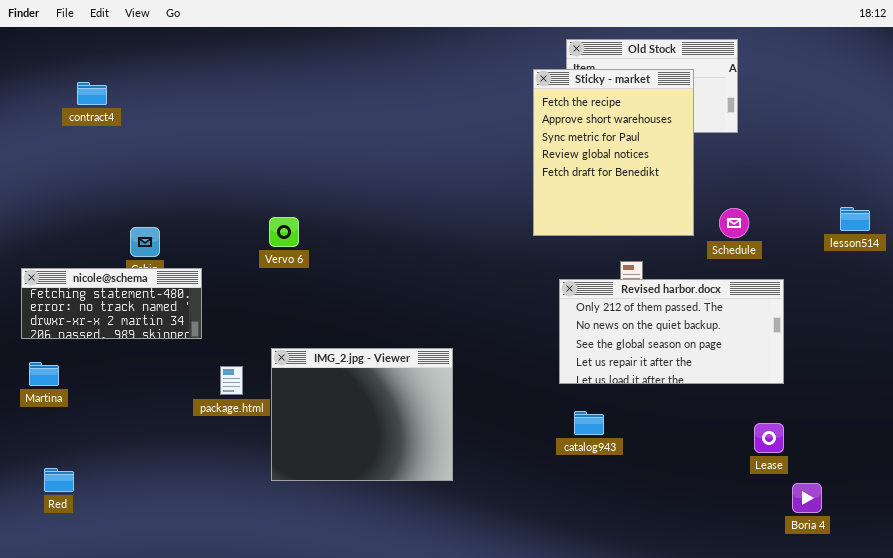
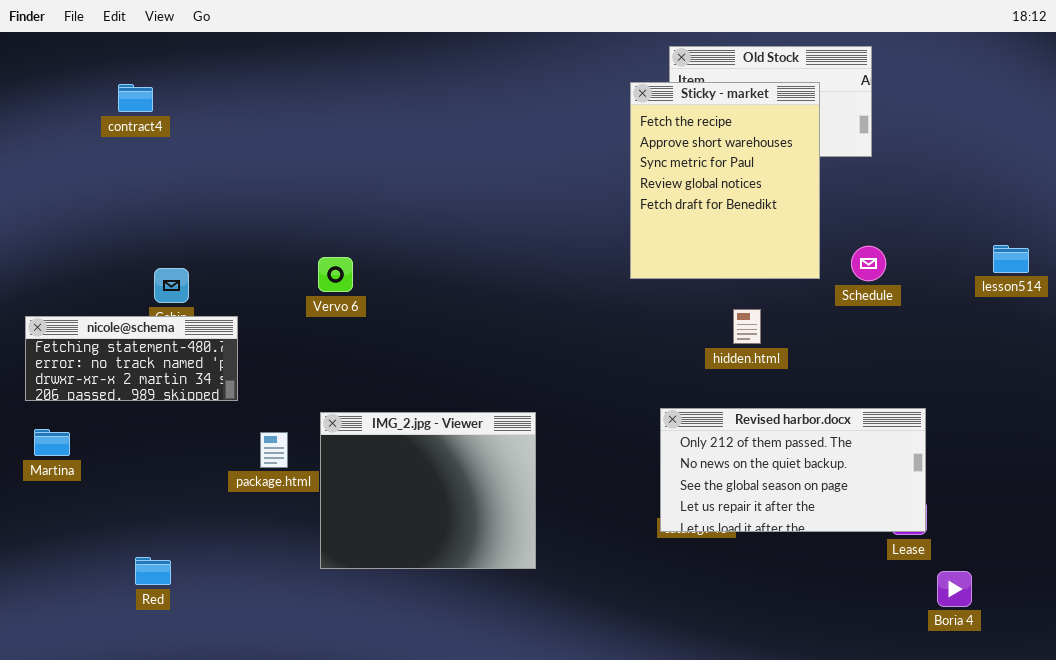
contract4: [77,82,107,105] -> [118,84,153,112], moved
Revised harbor.docx: [559,279,784,384] -> [660,408,926,532], moved
Red: [44,468,74,492] -> [135,557,171,585], moved

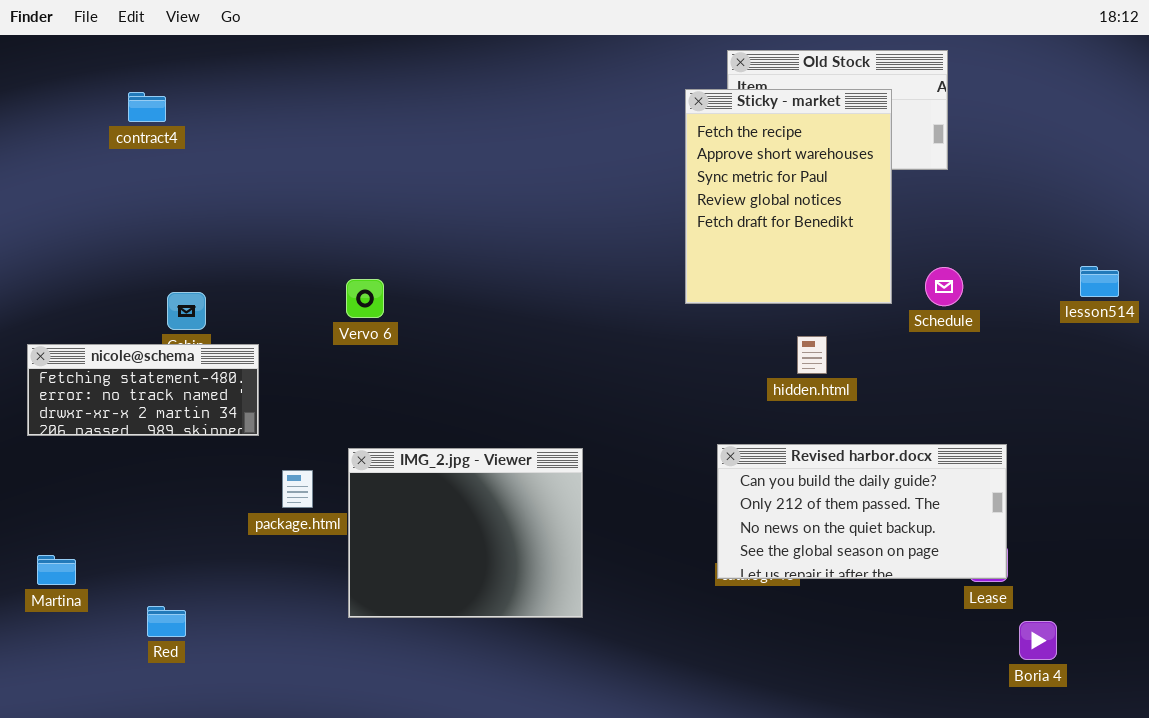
Revised harbor.docx: [660,408,926,532] -> [717,444,1007,579], scrolled up 1 row
Martina: [34,429,70,456] -> [37,555,76,585], moved

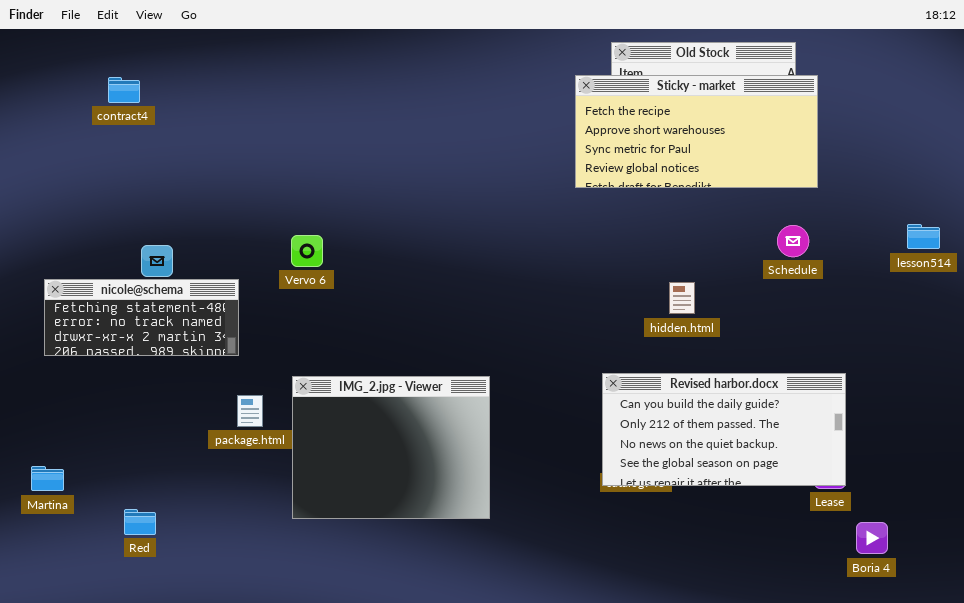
Sticky - market: [685,89,892,304] -> [575,75,818,188], resized
nicole@schema: [27,344,259,436] -> [44,279,239,356], moved

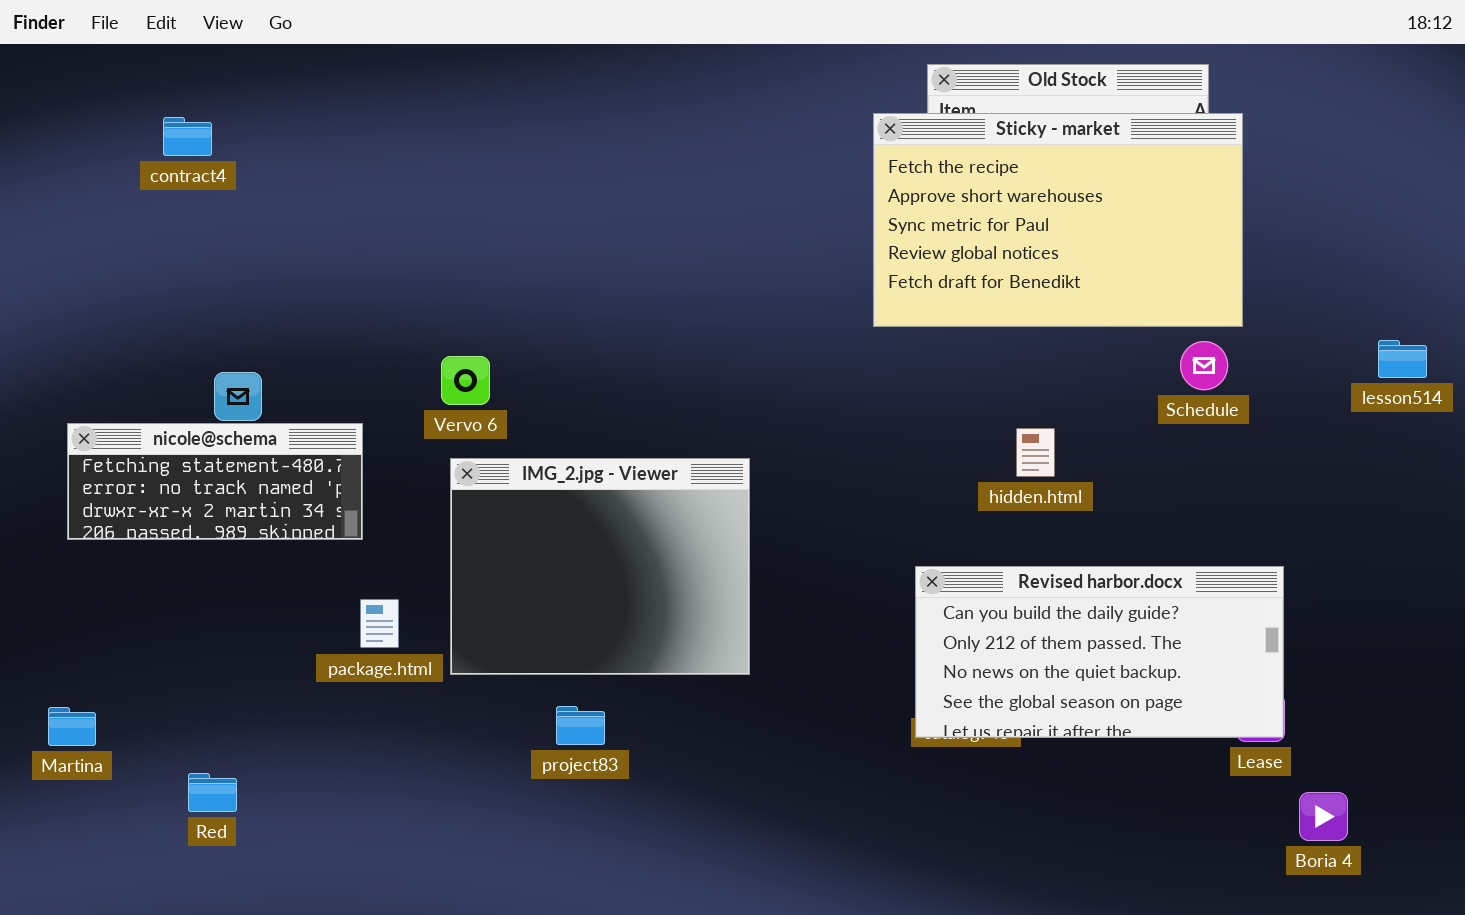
Sticky - market: [575,75,818,188] -> [873,113,1243,327], resized
IMG_2.jpg - Viewer: [292,376,490,519] -> [450,458,750,675], moved

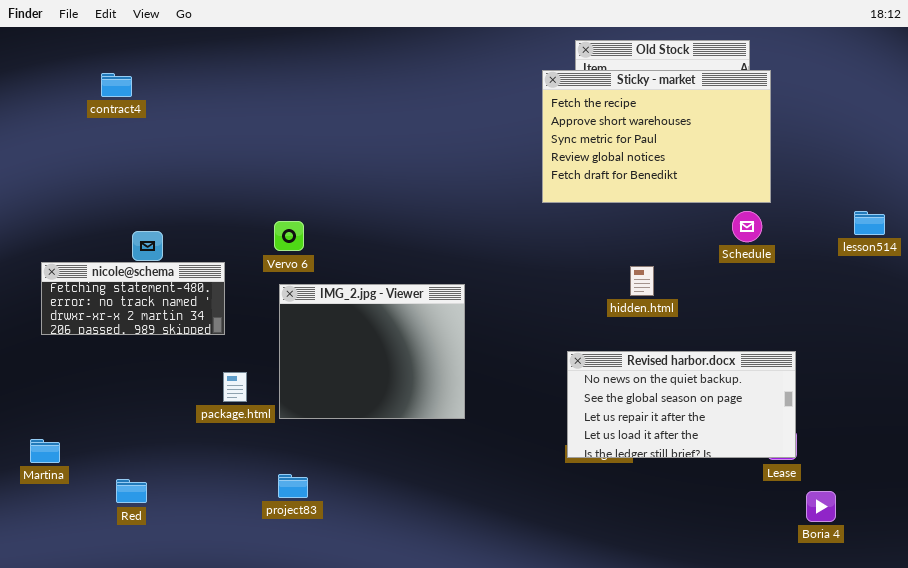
Revised harbor.docx: [915,566,1284,738] -> [567,351,796,458], scrolled down 2 rows
project83: [556,706,605,745] -> [278,474,308,498], moved

